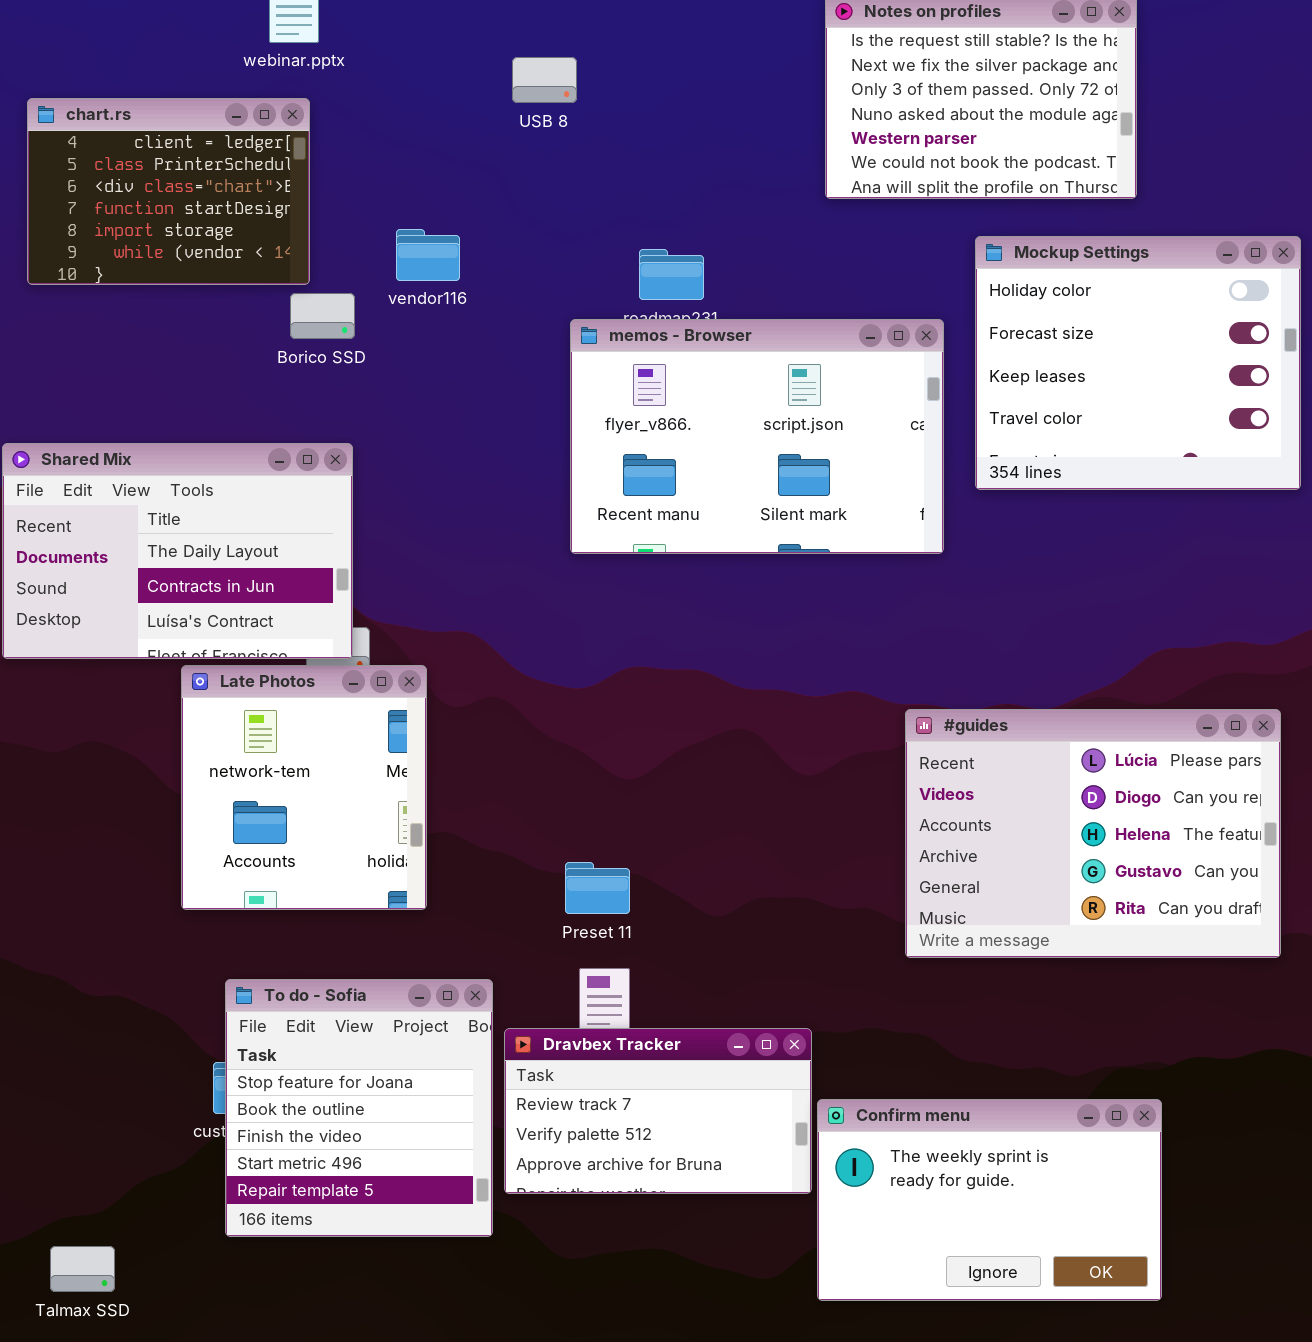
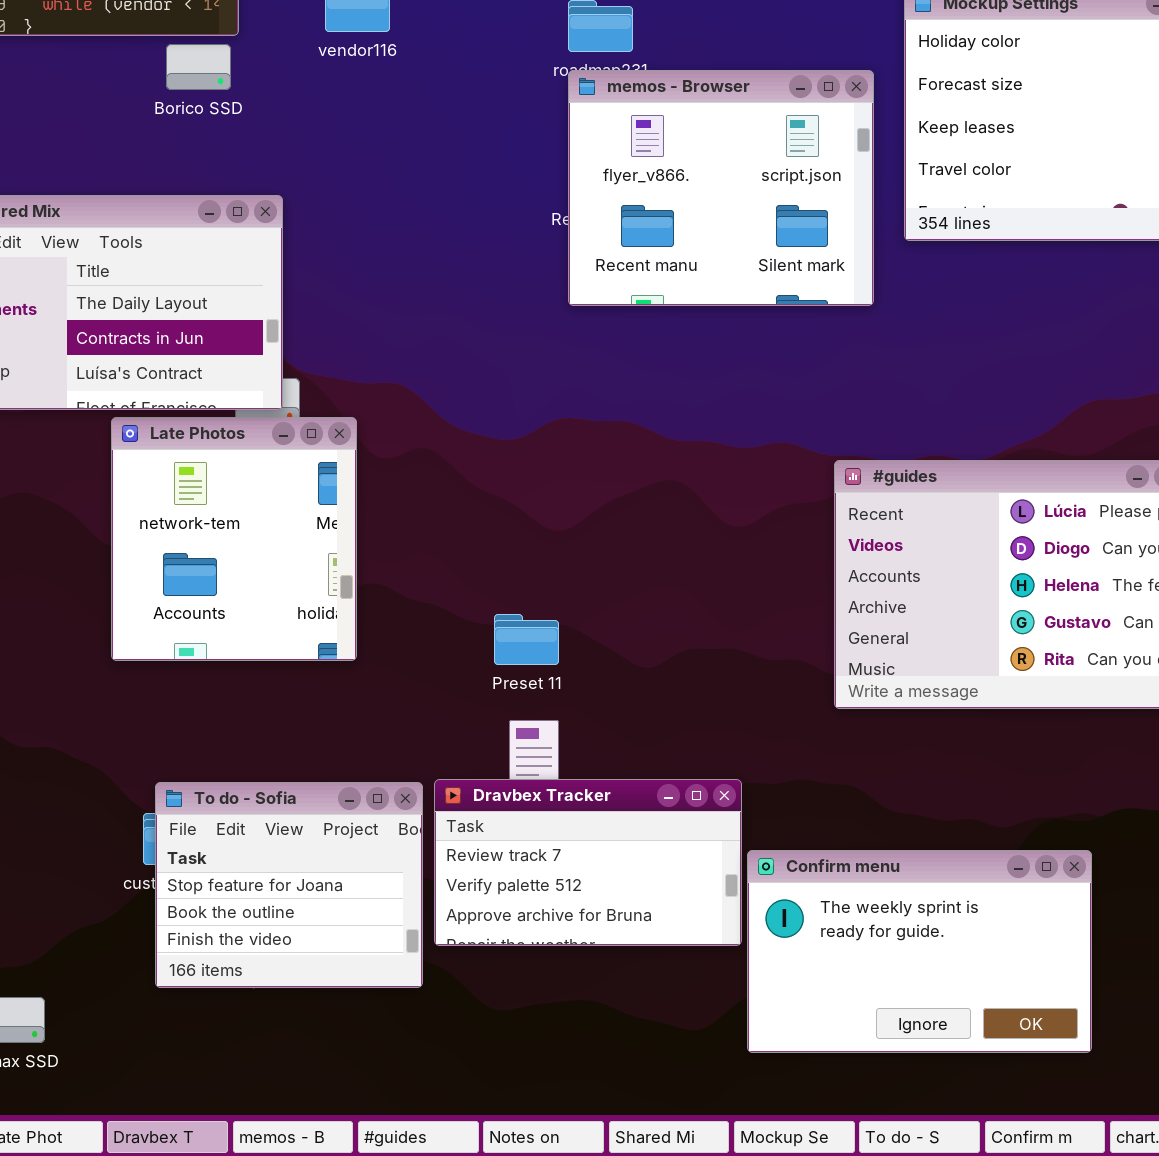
Borico SSD: [290,293,355,339] -> [166,44,231,90], moved
memos - Browser: [570,319,944,554] -> [568,70,874,306], resized
To do - Sofia: [225,979,493,1237] -> [155,782,423,988], resized

